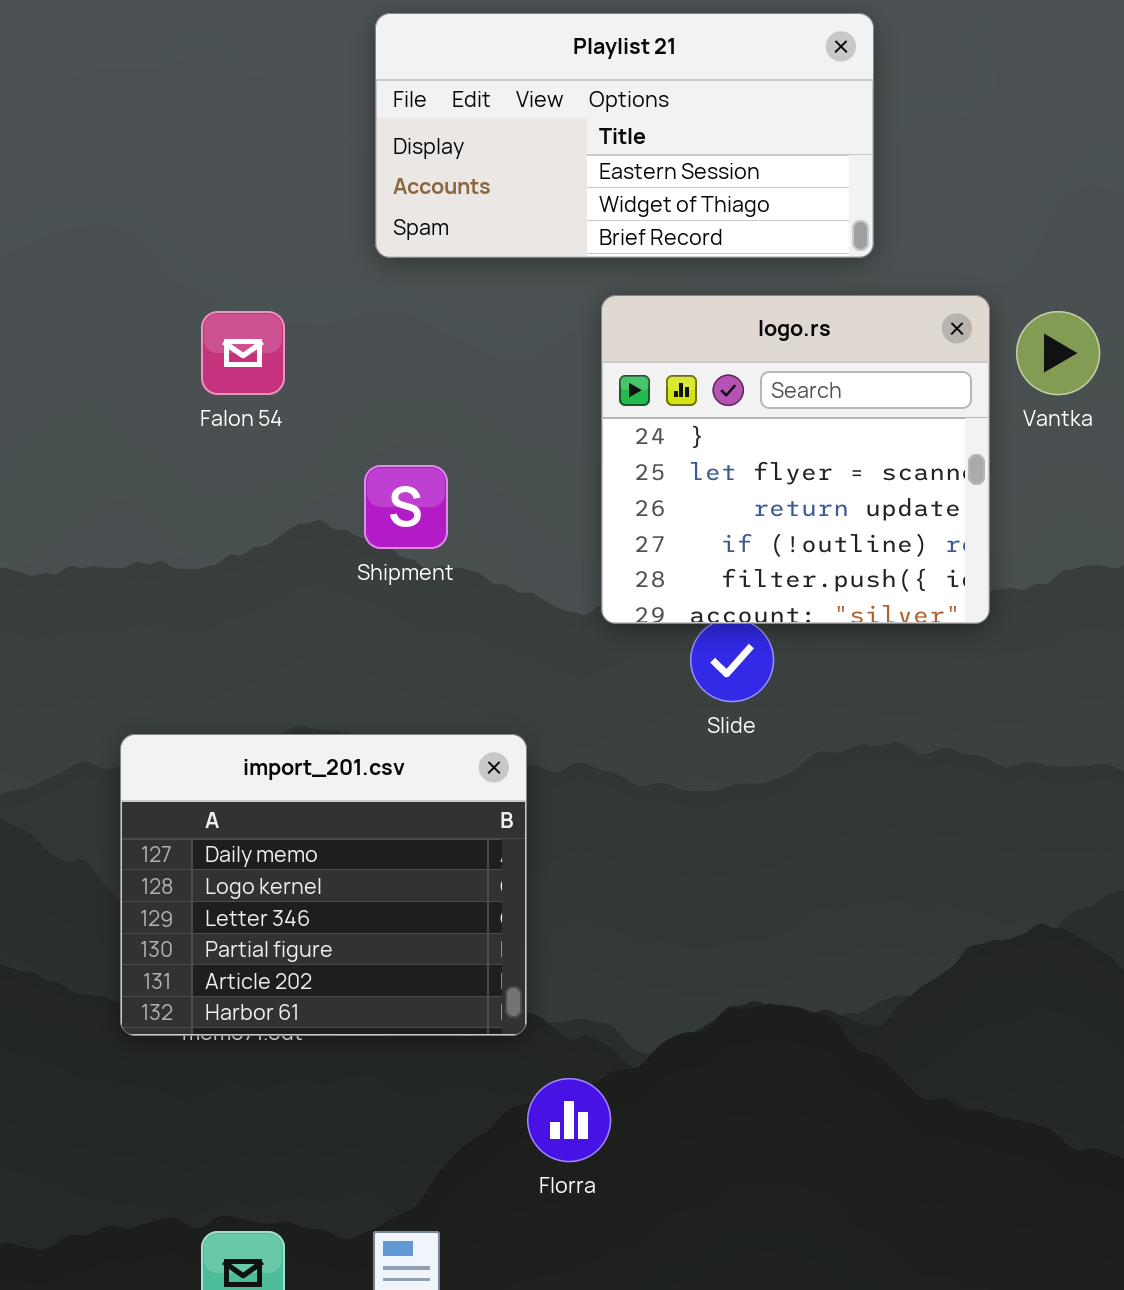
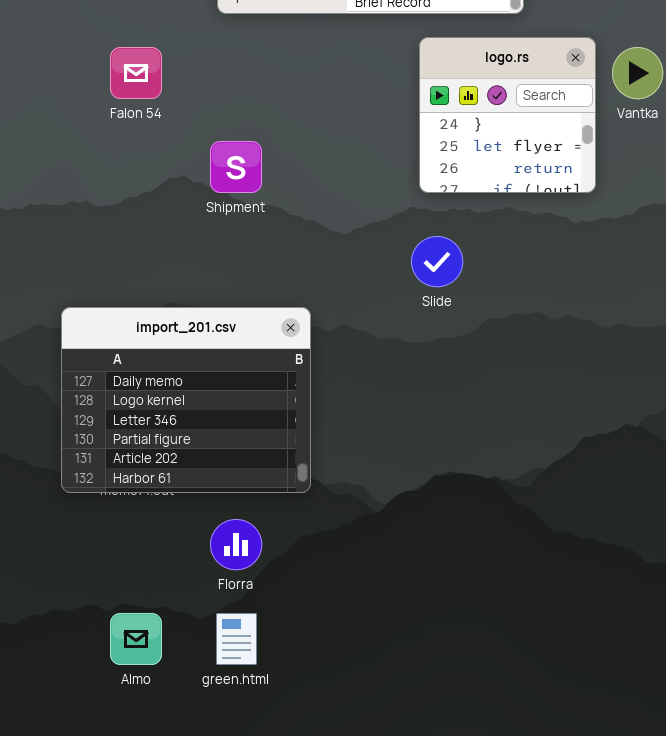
logo.rs: [601,295,990,624] -> [419,37,596,193], resized
Florra: [527,1078,611,1162] -> [210,519,262,570], moved

